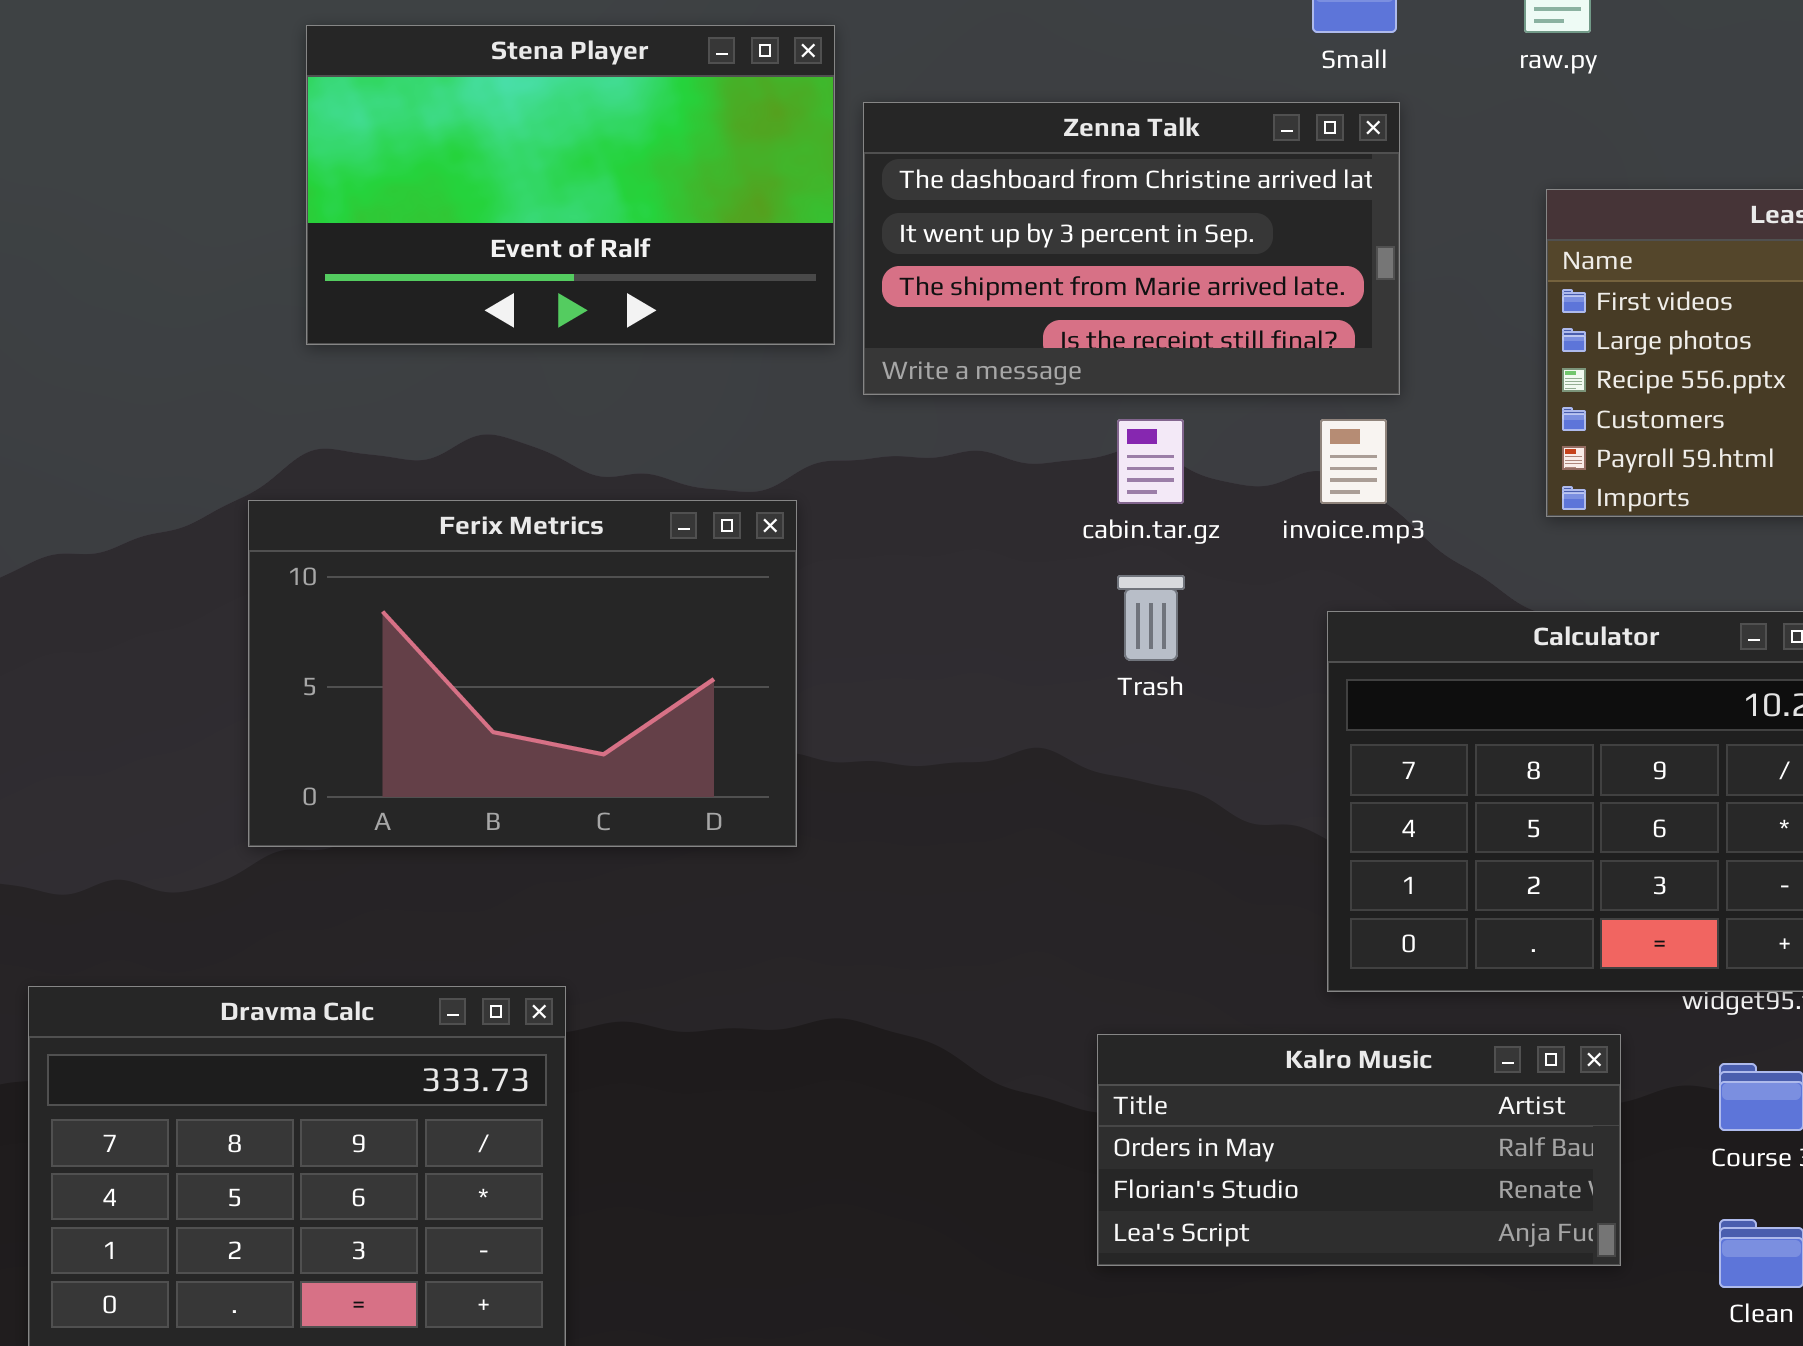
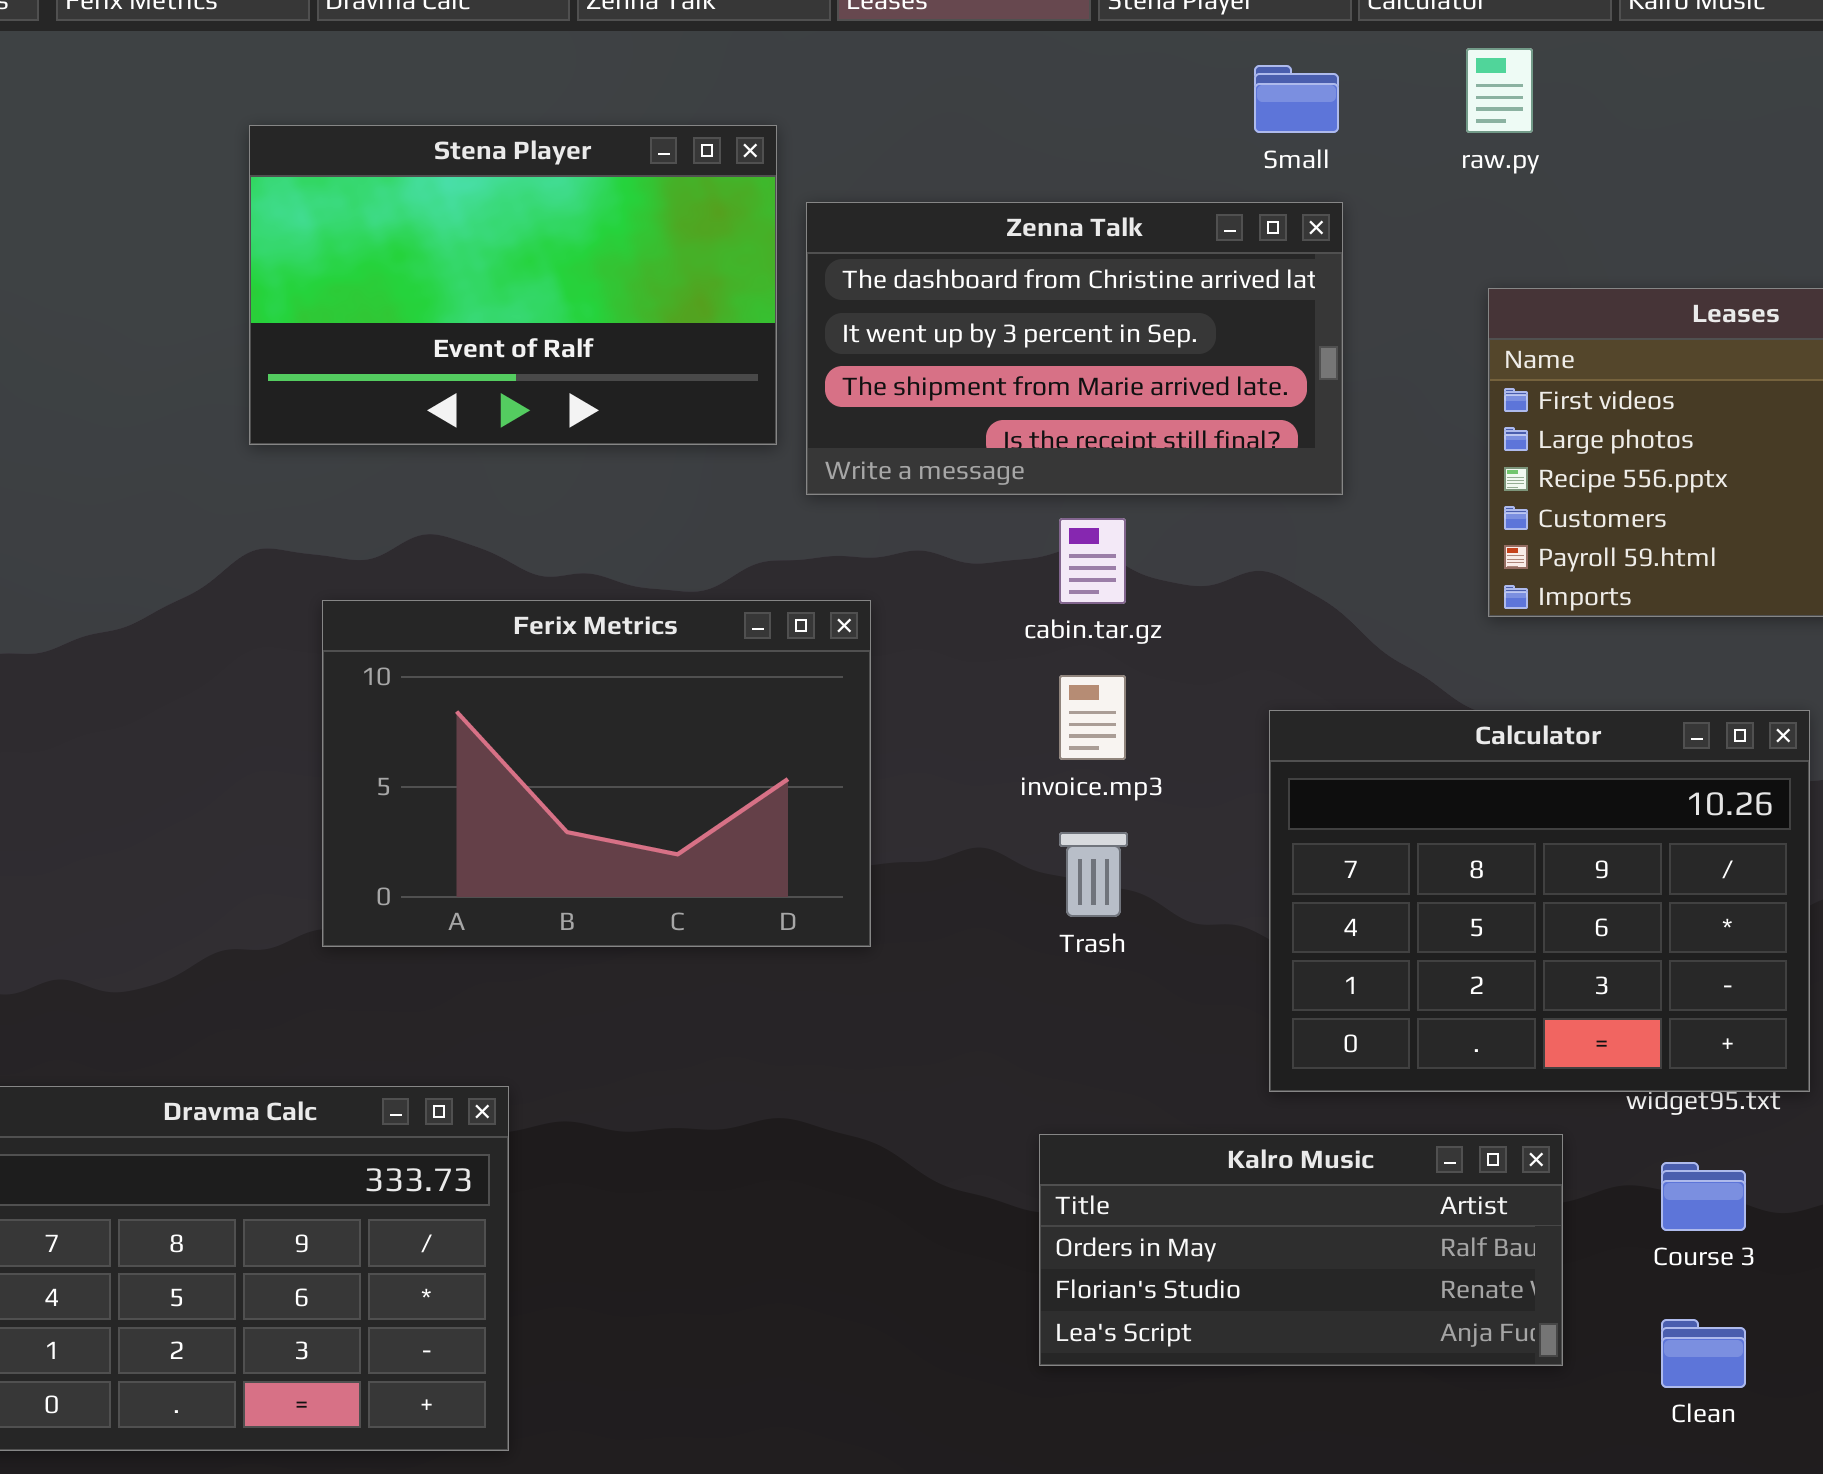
invoice.mp3: [1320,419,1387,504] -> [1059,675,1126,760], moved
Ferix Metrics: [248,500,797,847] -> [322,600,871,947], moved
Trash: [1117,575,1185,661] -> [1059,832,1128,917], moved

